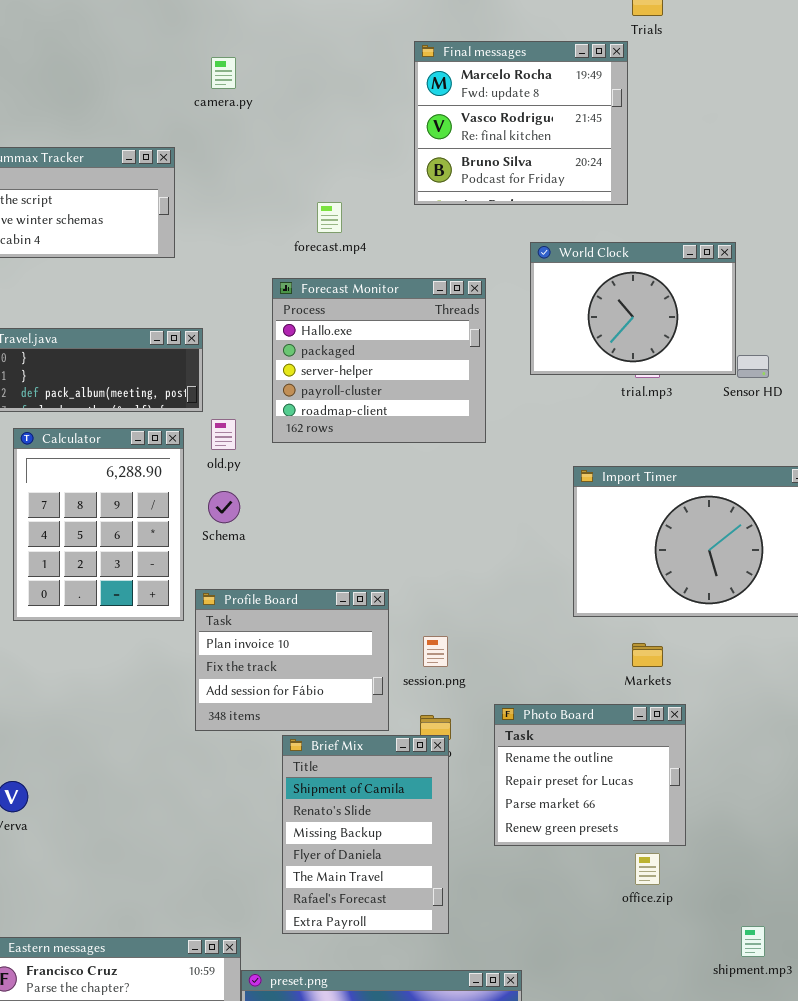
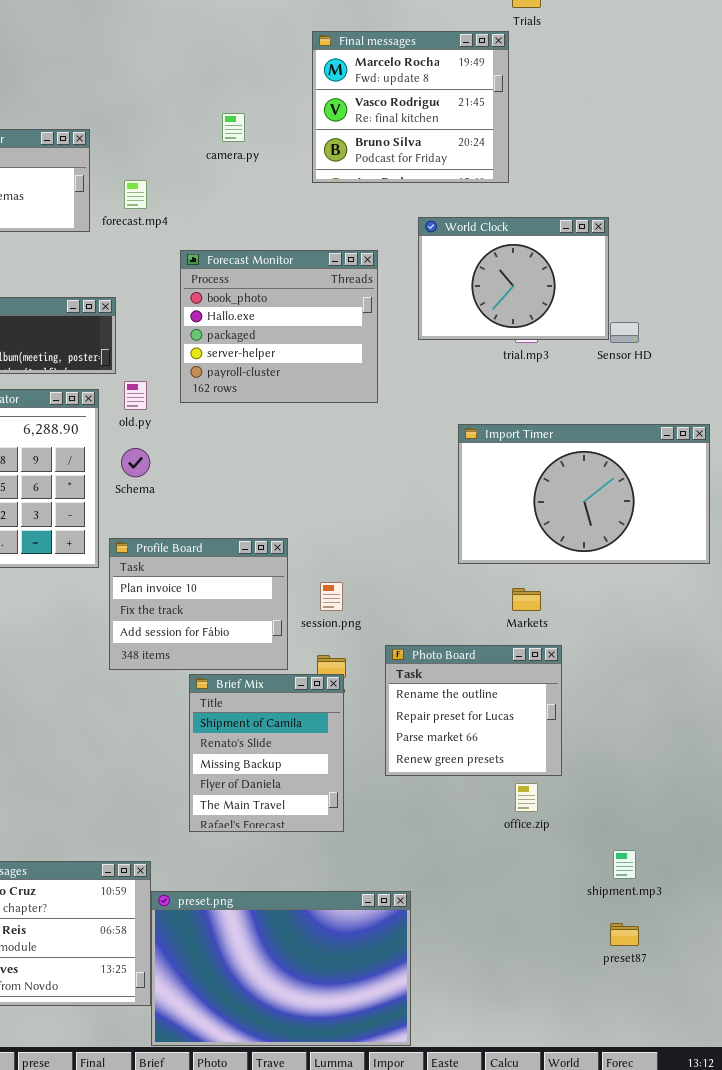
camera.py: [211,57,236,89] -> [222,113,245,142], moved
forecast.mp4: [317,202,342,233] -> [124,180,147,209], moved
Forecast Monitor: [272,278,486,443] -> [180,250,378,403], scrolled up 1 row
Brief Mix: [282,735,449,934] -> [189,674,344,832], resized

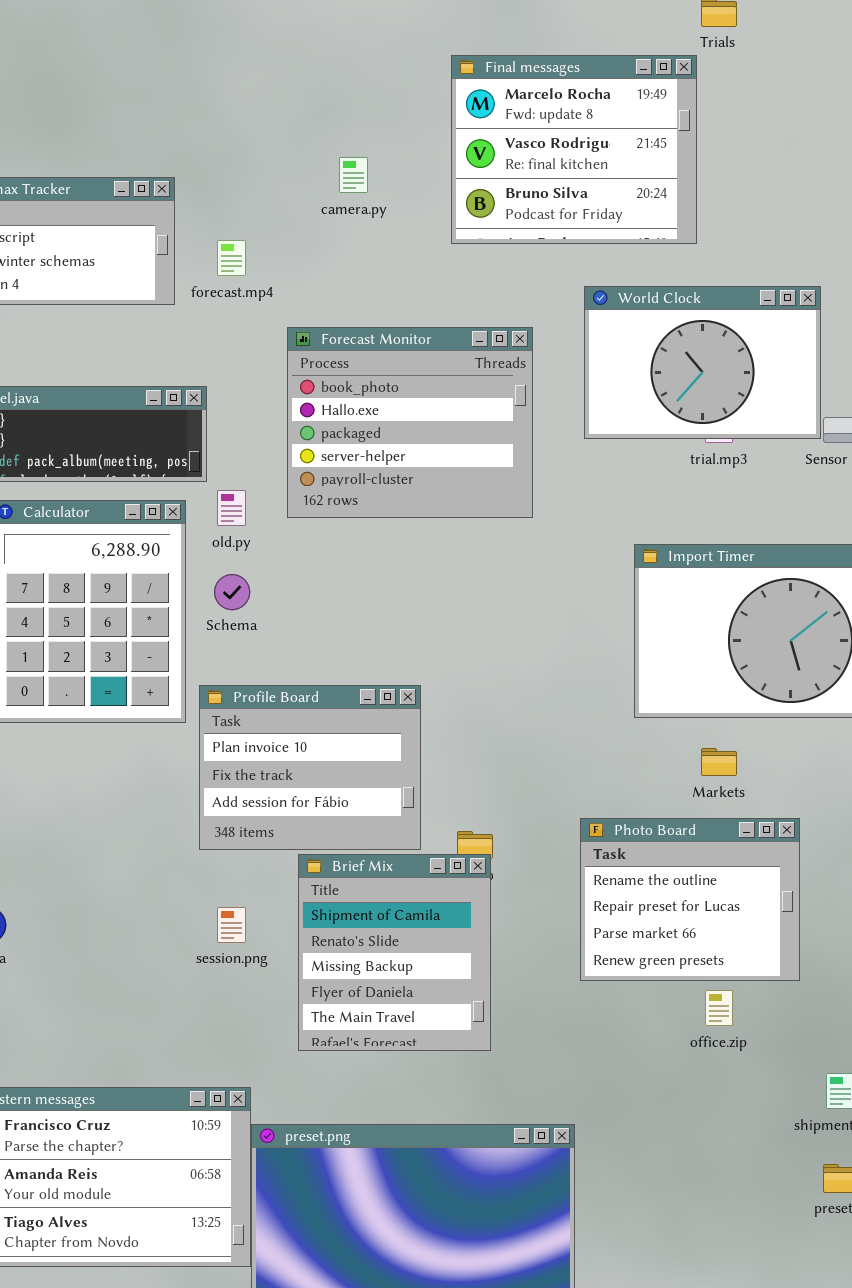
session.png: [320,582,343,611] -> [217,907,246,943], moved
Photo Board: [385,645,562,776] -> [580,818,800,981], moved

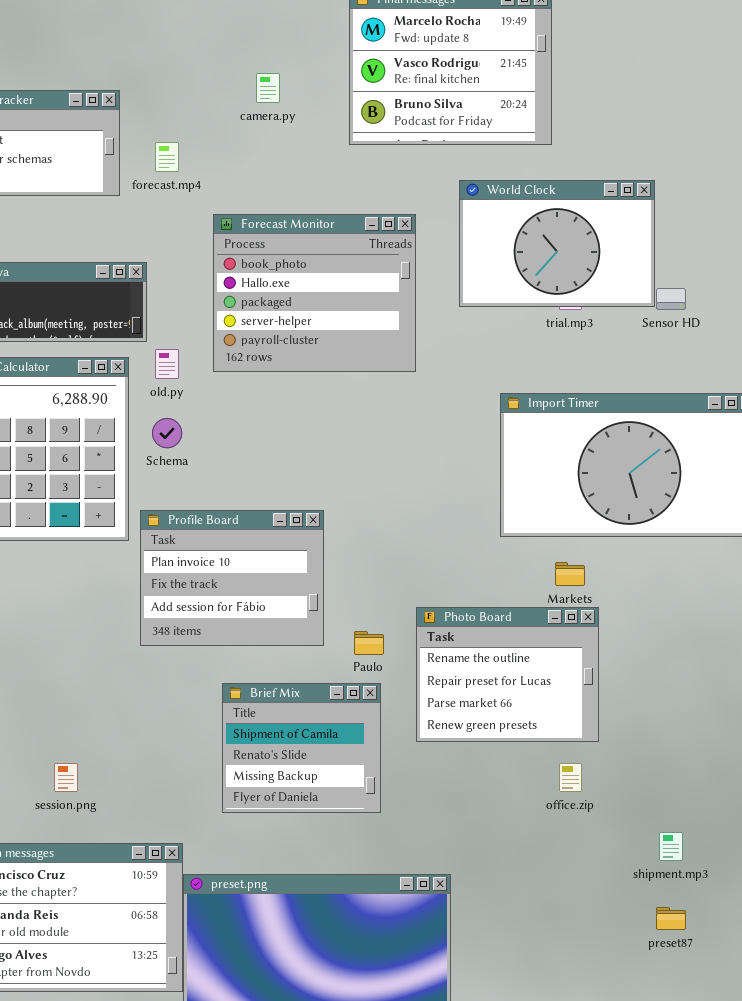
Photo Board: [580,818,800,981] -> [416,607,599,742], moved
Brief Mix: [298,854,491,1051] -> [222,683,381,813], resized
session.png: [217,907,246,943] -> [54,763,78,792], moved

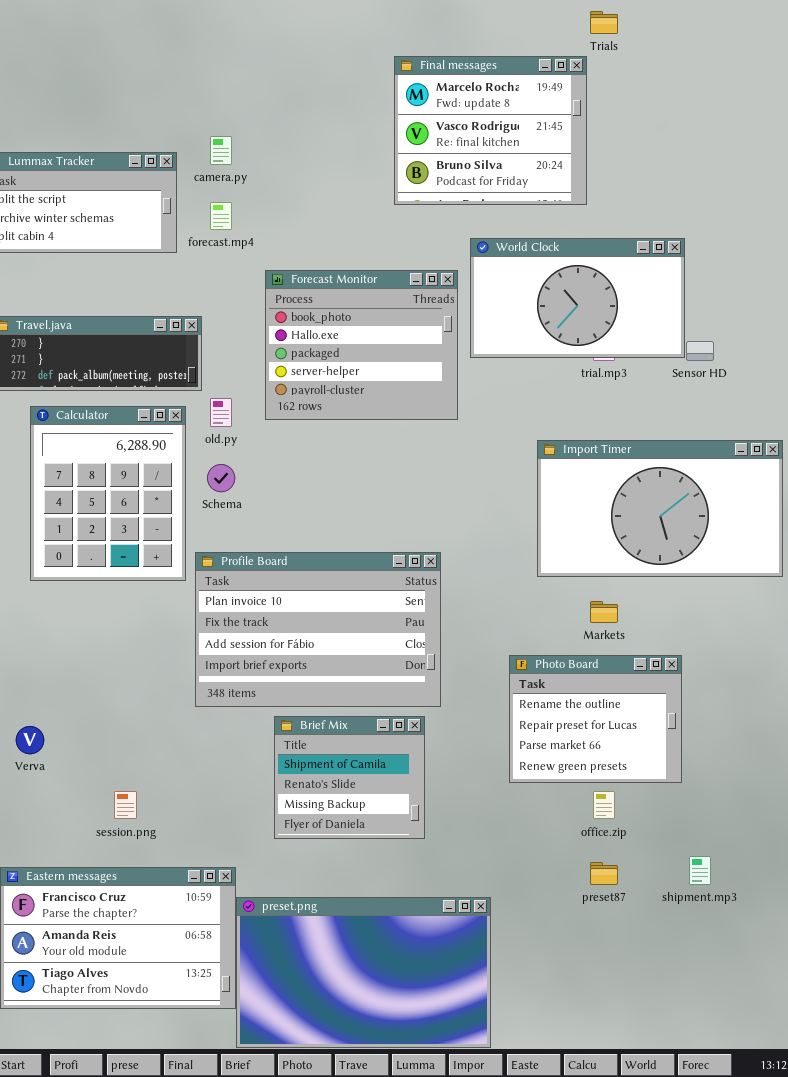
camera.py: [256,73,280,103] -> [210,136,232,165], moved
World Clock: [459,180,655,307] -> [470,238,685,358], resized
Profile Board: [140,510,324,646] -> [195,552,441,707], resized
Photo Board: [416,607,599,742] -> [509,655,682,783], moved
preset87: [656,907,686,930] -> [590,862,618,885], moved

